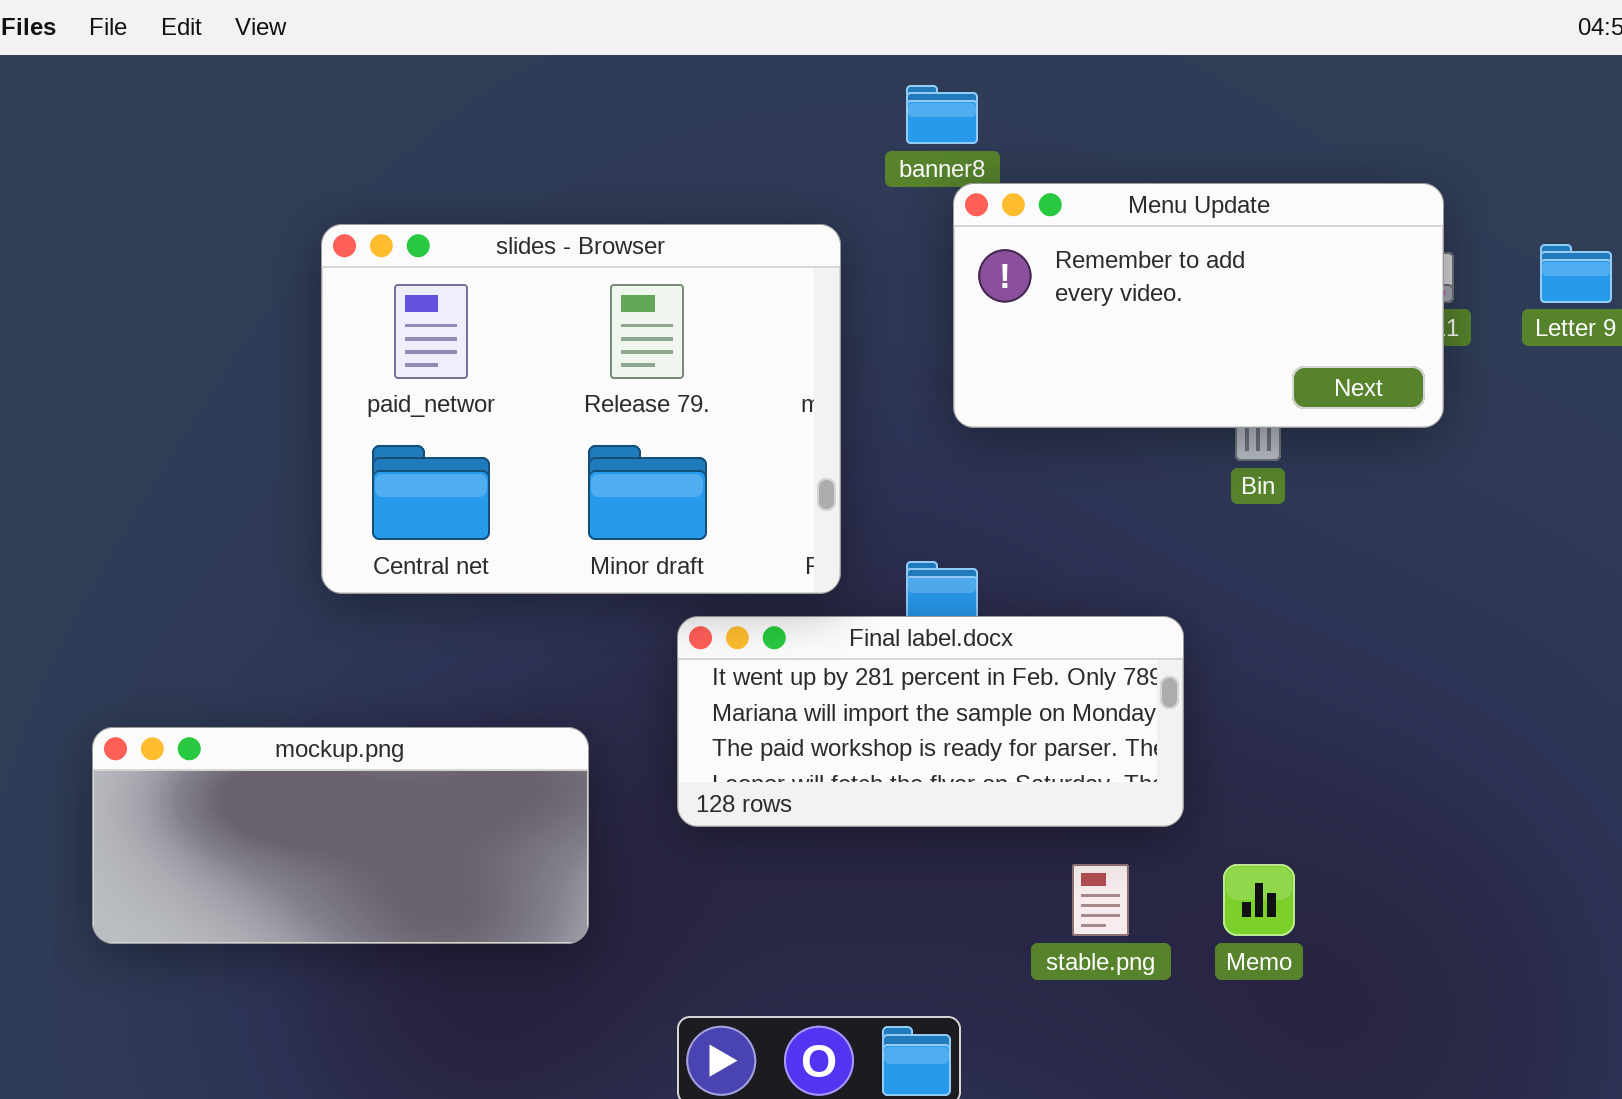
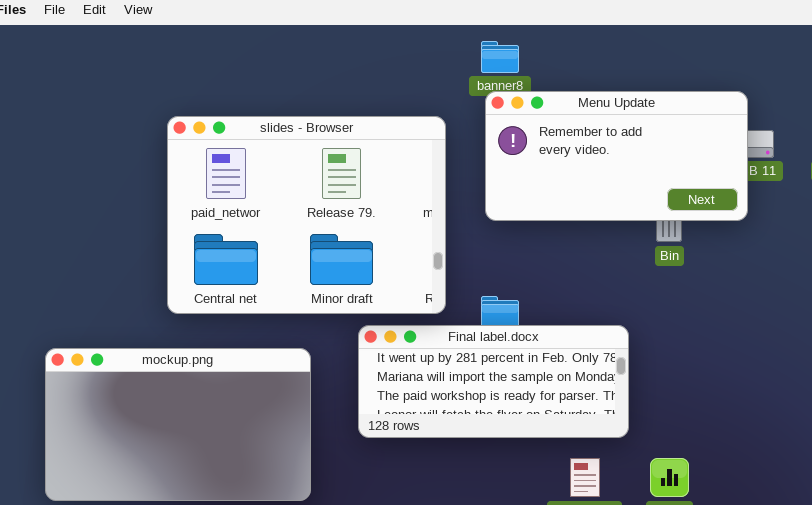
Menu Update: [953,183,1444,428] -> [485,91,748,221], moved
mockup.png: [92,727,589,944] -> [45,348,311,501], resized

